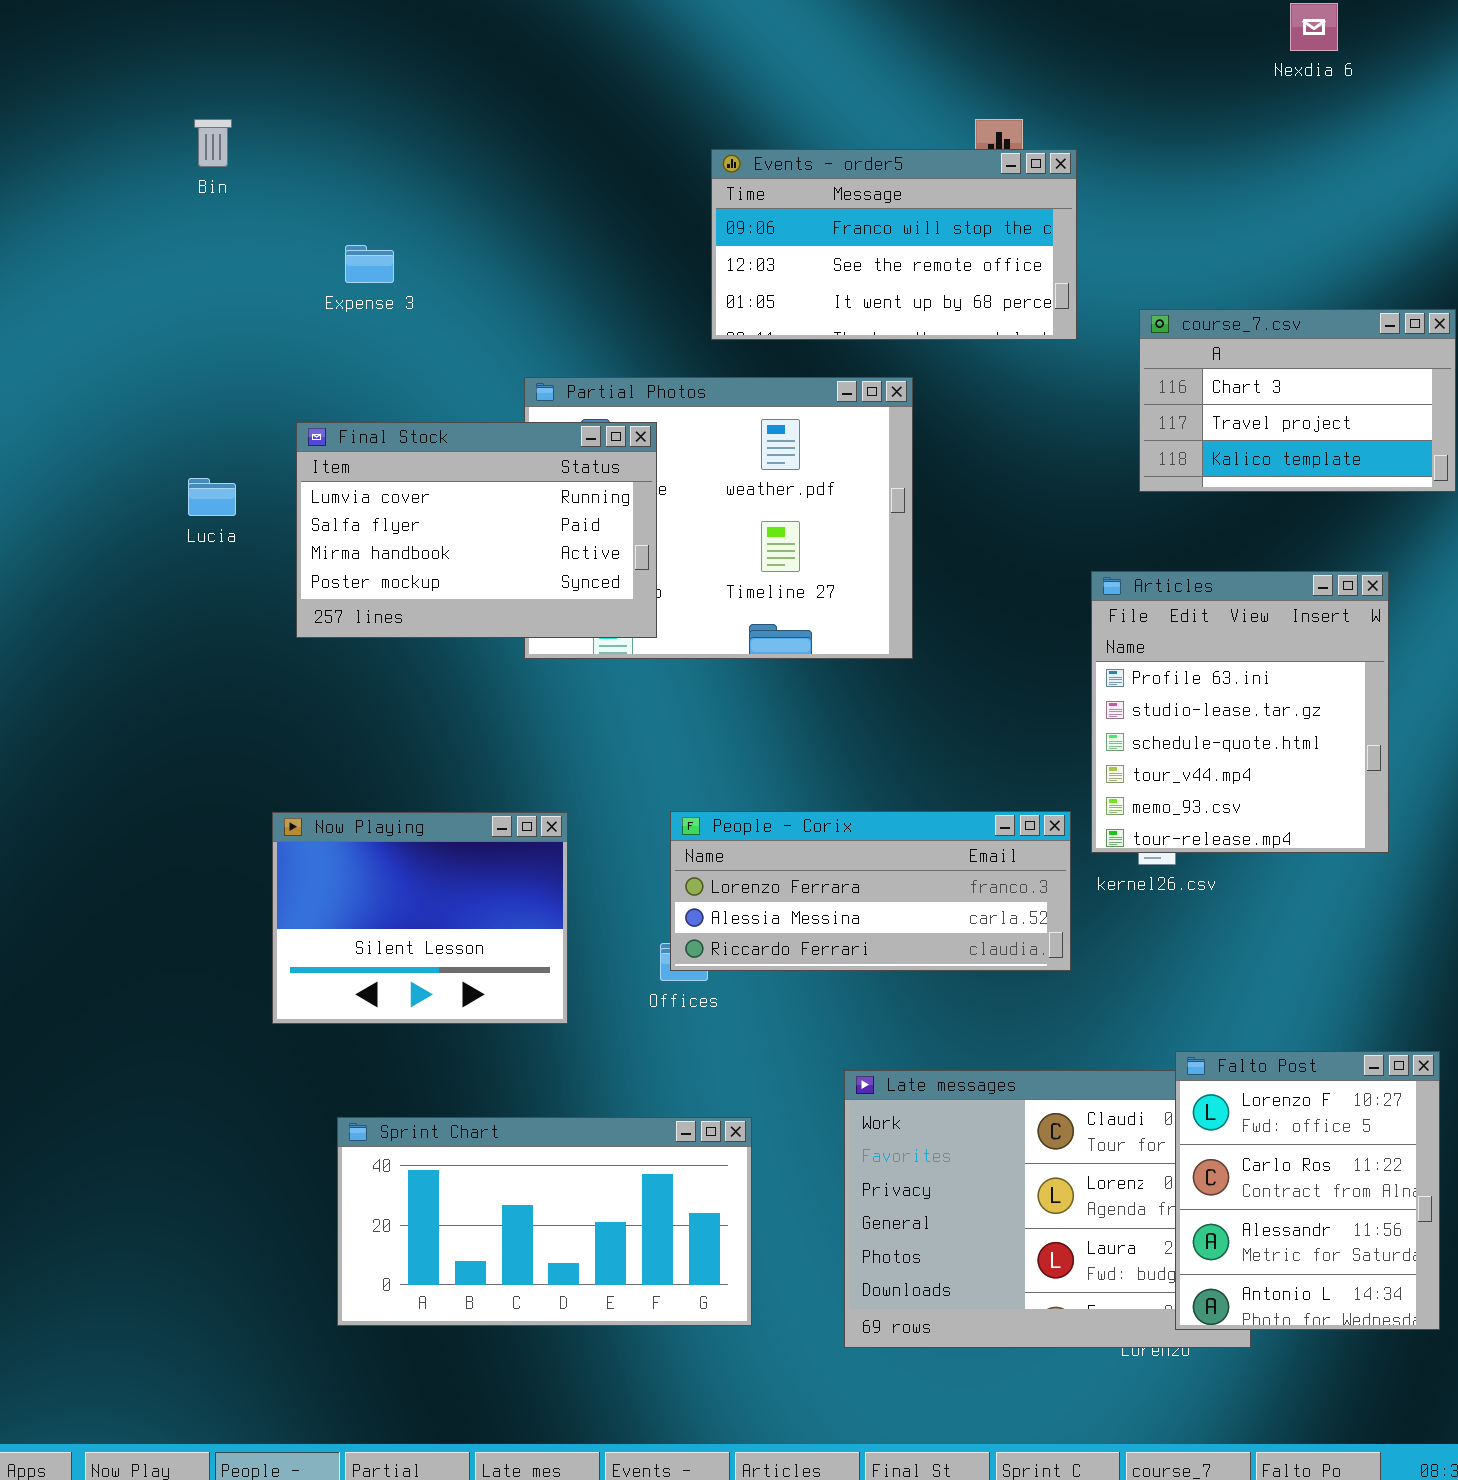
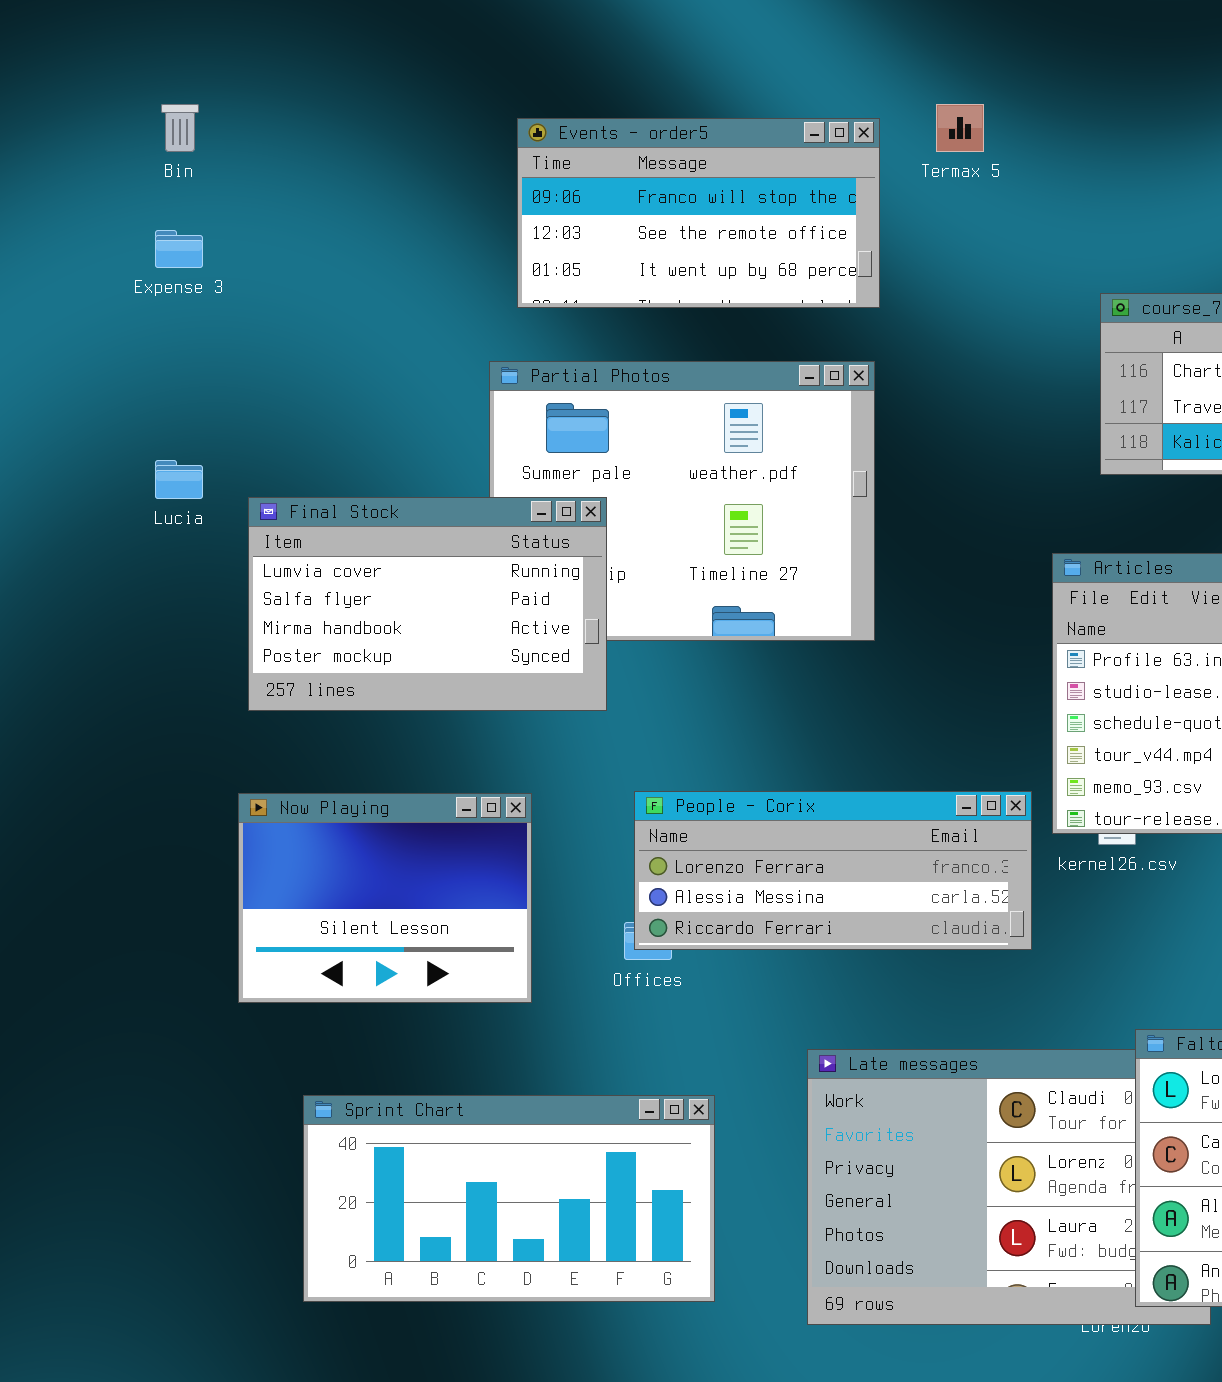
Events - order5: [711,149,1077,340] -> [517,118,880,308], moved
Expense 3: [345,245,394,283] -> [155,230,203,268], moved
Final Stock: [296,422,657,638] -> [248,497,607,711], moved

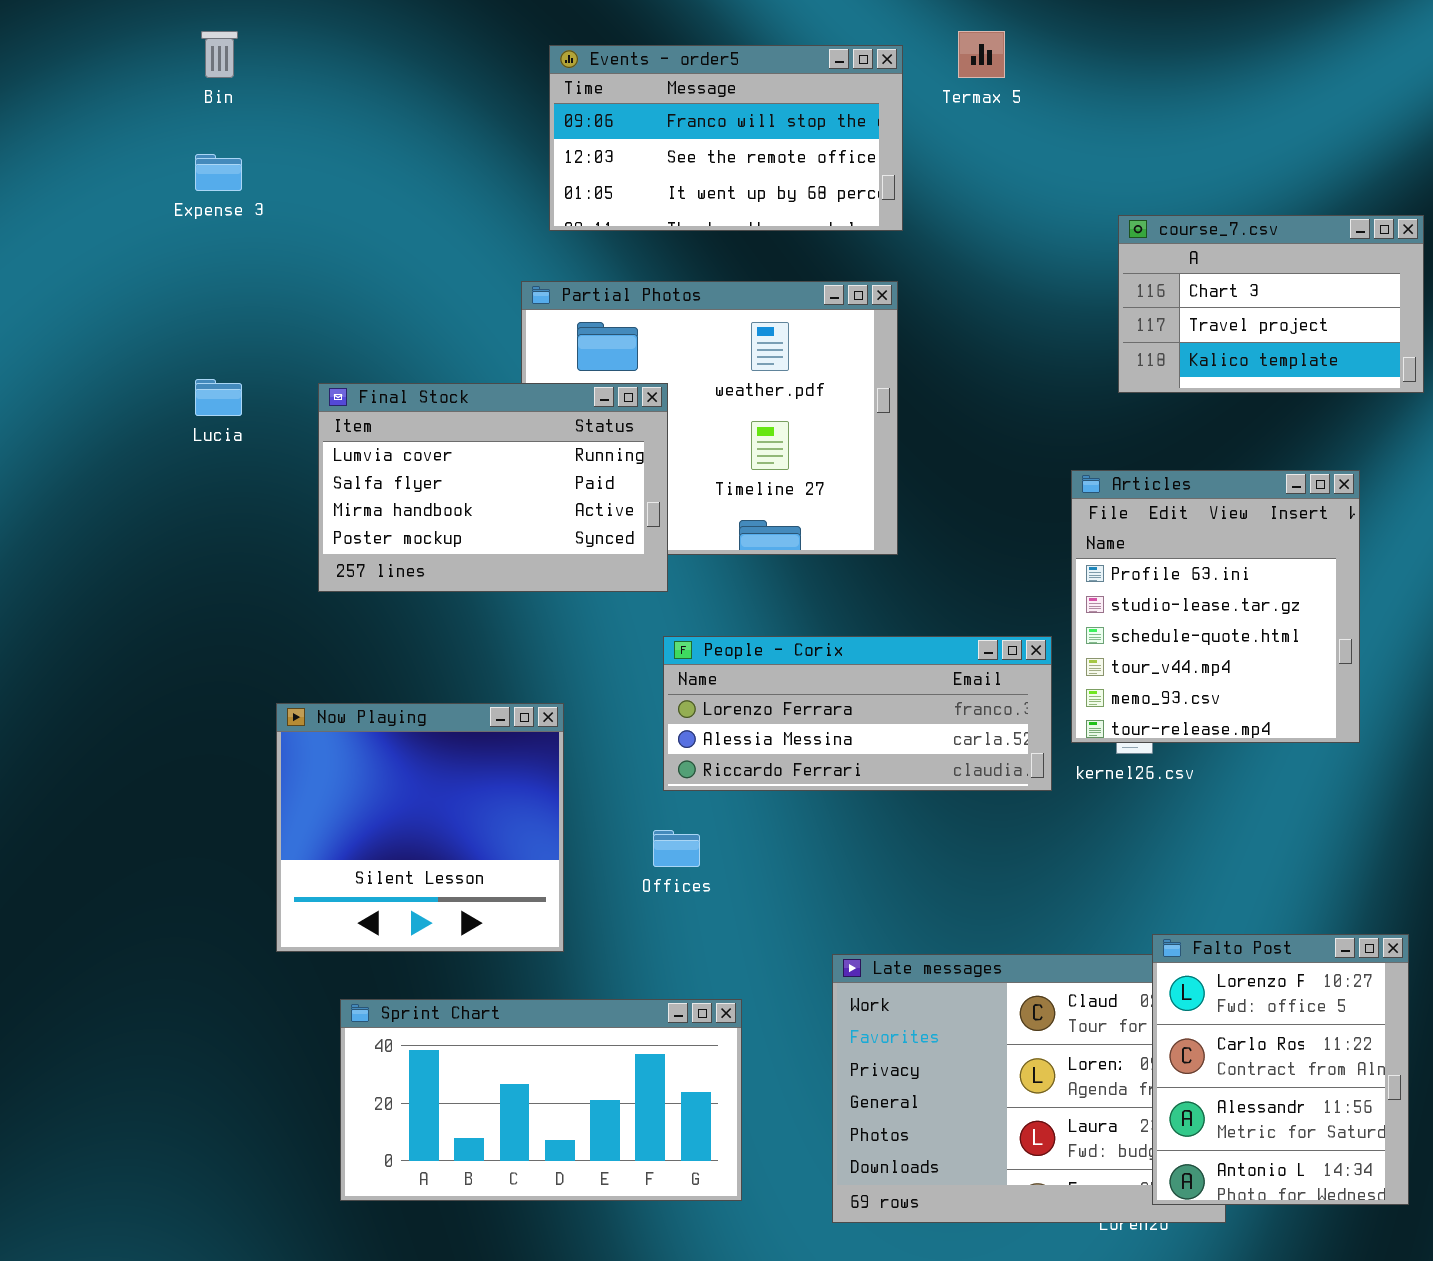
Final Stock: [248,497,607,711] -> [318,383,668,592], moved
People - Corix: [634,791,1032,950] -> [663,636,1052,791], moved
Now Playing: [238,793,532,1003] -> [276,703,564,952], resized

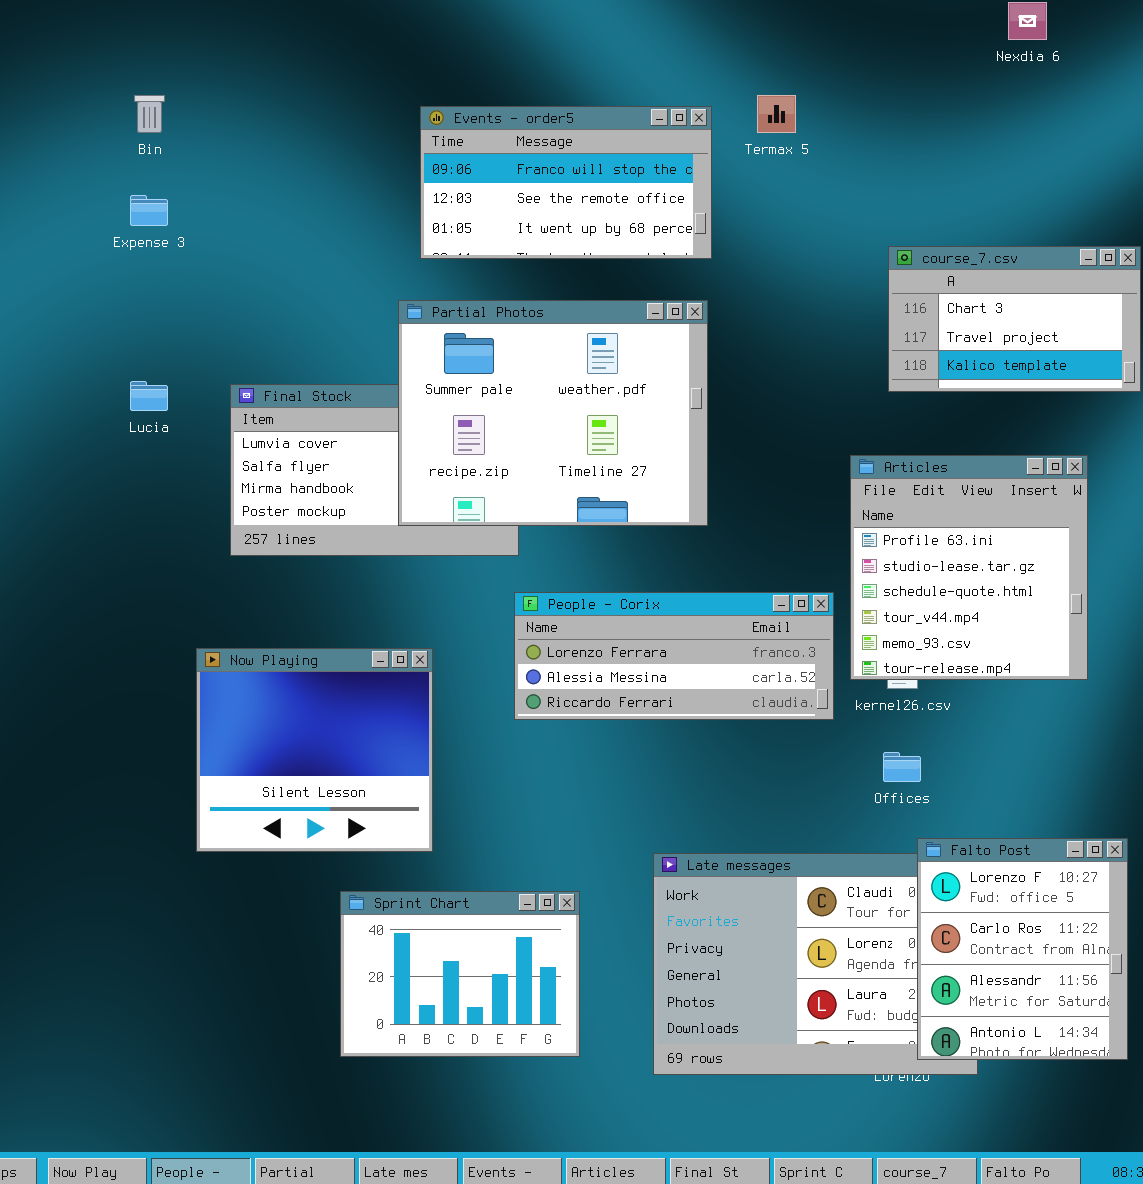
Partial Photos: [521,281,898,555] -> [398,300,708,526], raised
Offices: [653,830,700,867] -> [883,752,921,782], moved
Sprint Chart: [340,999,742,1201] -> [340,891,580,1057], resized

